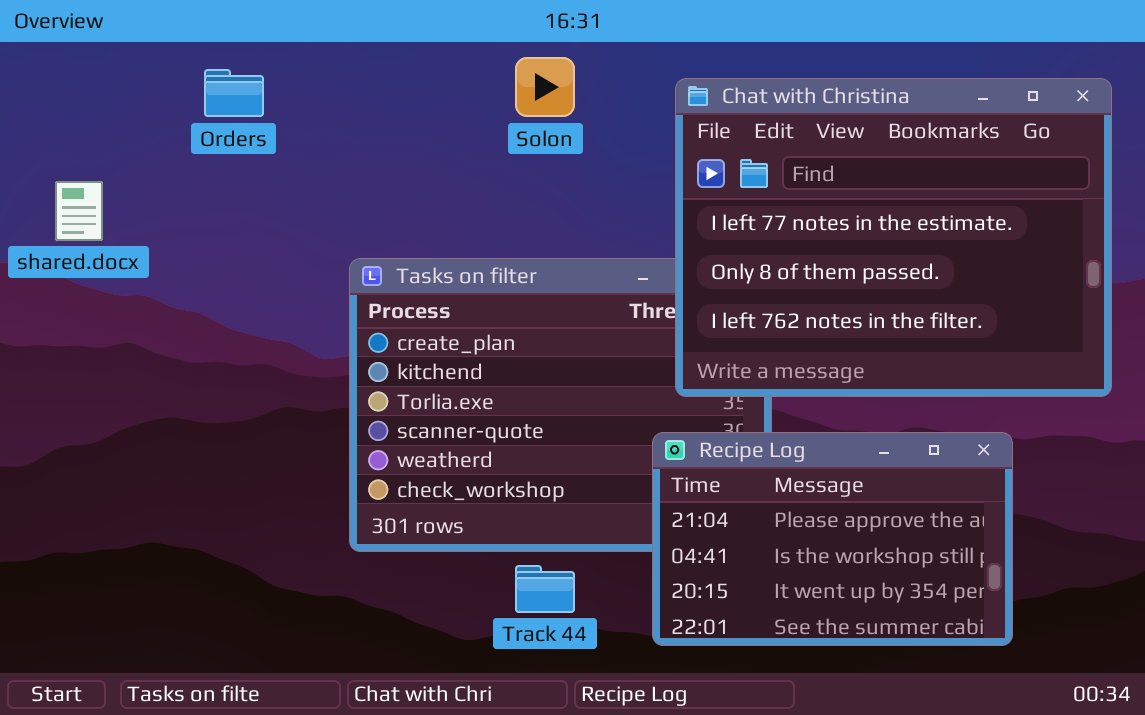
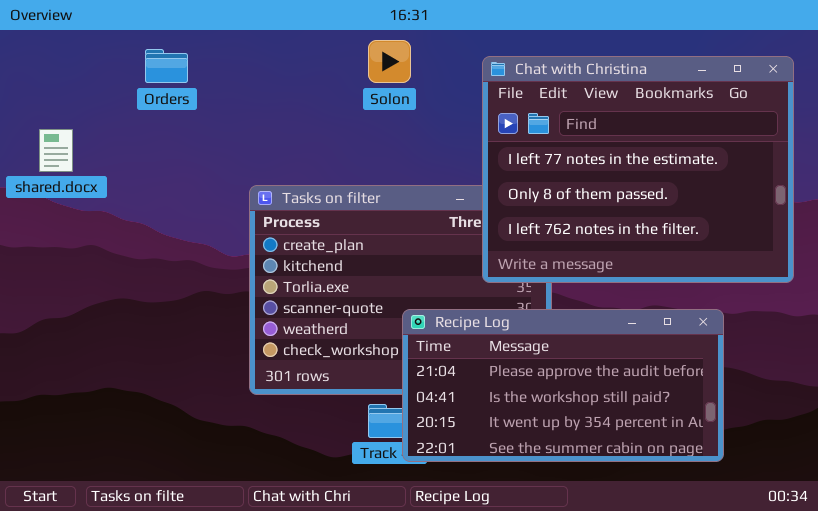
Recipe Log: [652,432,1013,646] -> [402,309,724,462], resized

